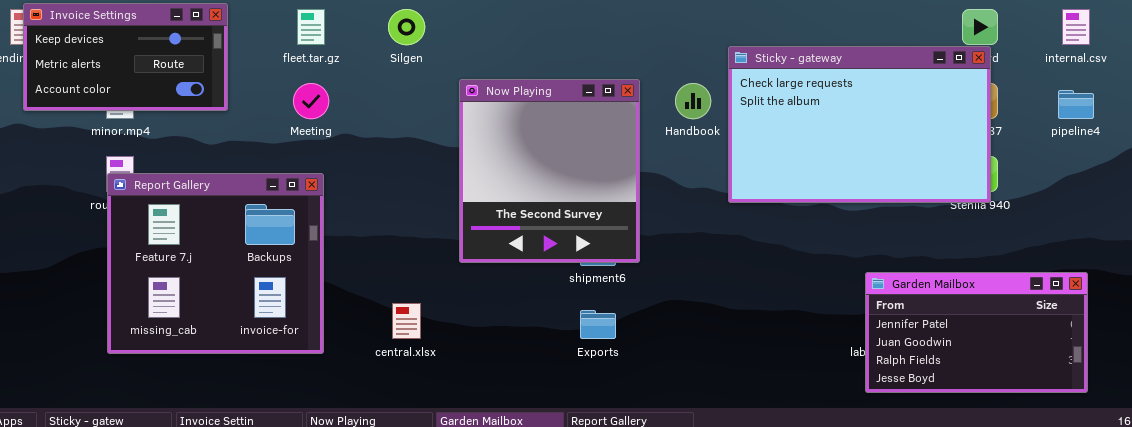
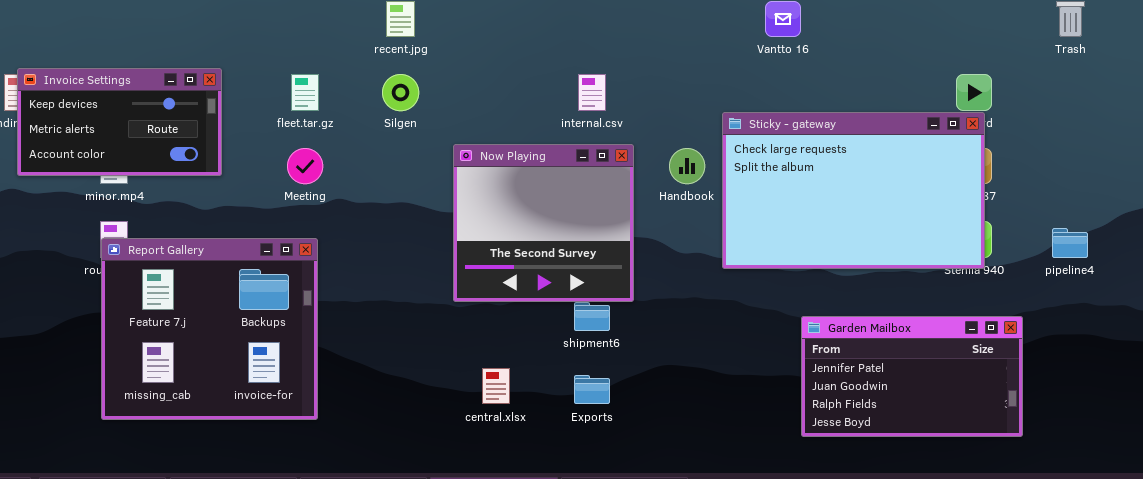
internal.csv: [1062,9,1090,45] -> [578,74,606,111], moved
Now Playing: [459,79,640,263] -> [453,144,634,302], resized
pipeline4: [1058,90,1094,119] -> [1052,228,1088,258], moved
Garden Mailbox: [865,272,1088,393] -> [801,316,1023,437], moved
central.xlsx: [392,303,421,339] -> [482,368,510,404], moved

